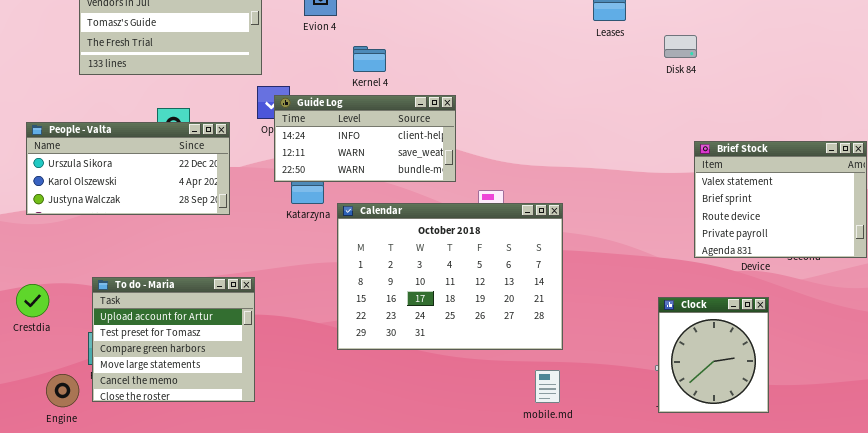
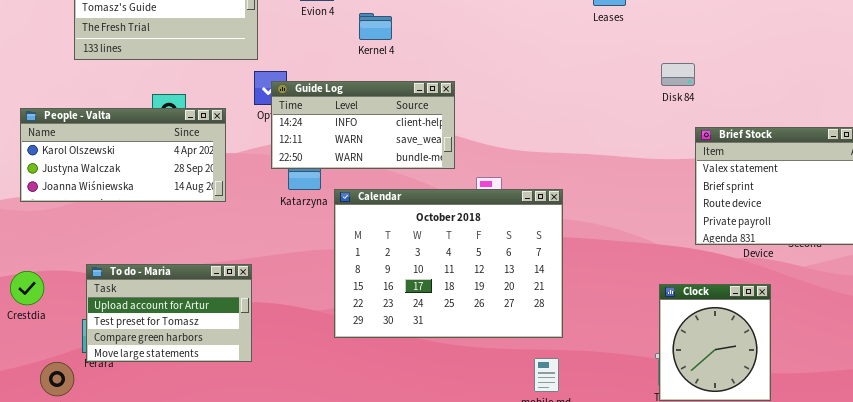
Disk 84: [664,35,697,58] -> [661,63,695,86], moved
Kernel 4: [353,46,386,72] -> [359,13,392,40], moved
People - Valta: [26,122,230,215] -> [20,108,226,202], scrolled down 1 row
To do - Maria: [92,277,255,402] -> [86,264,252,362], resized

